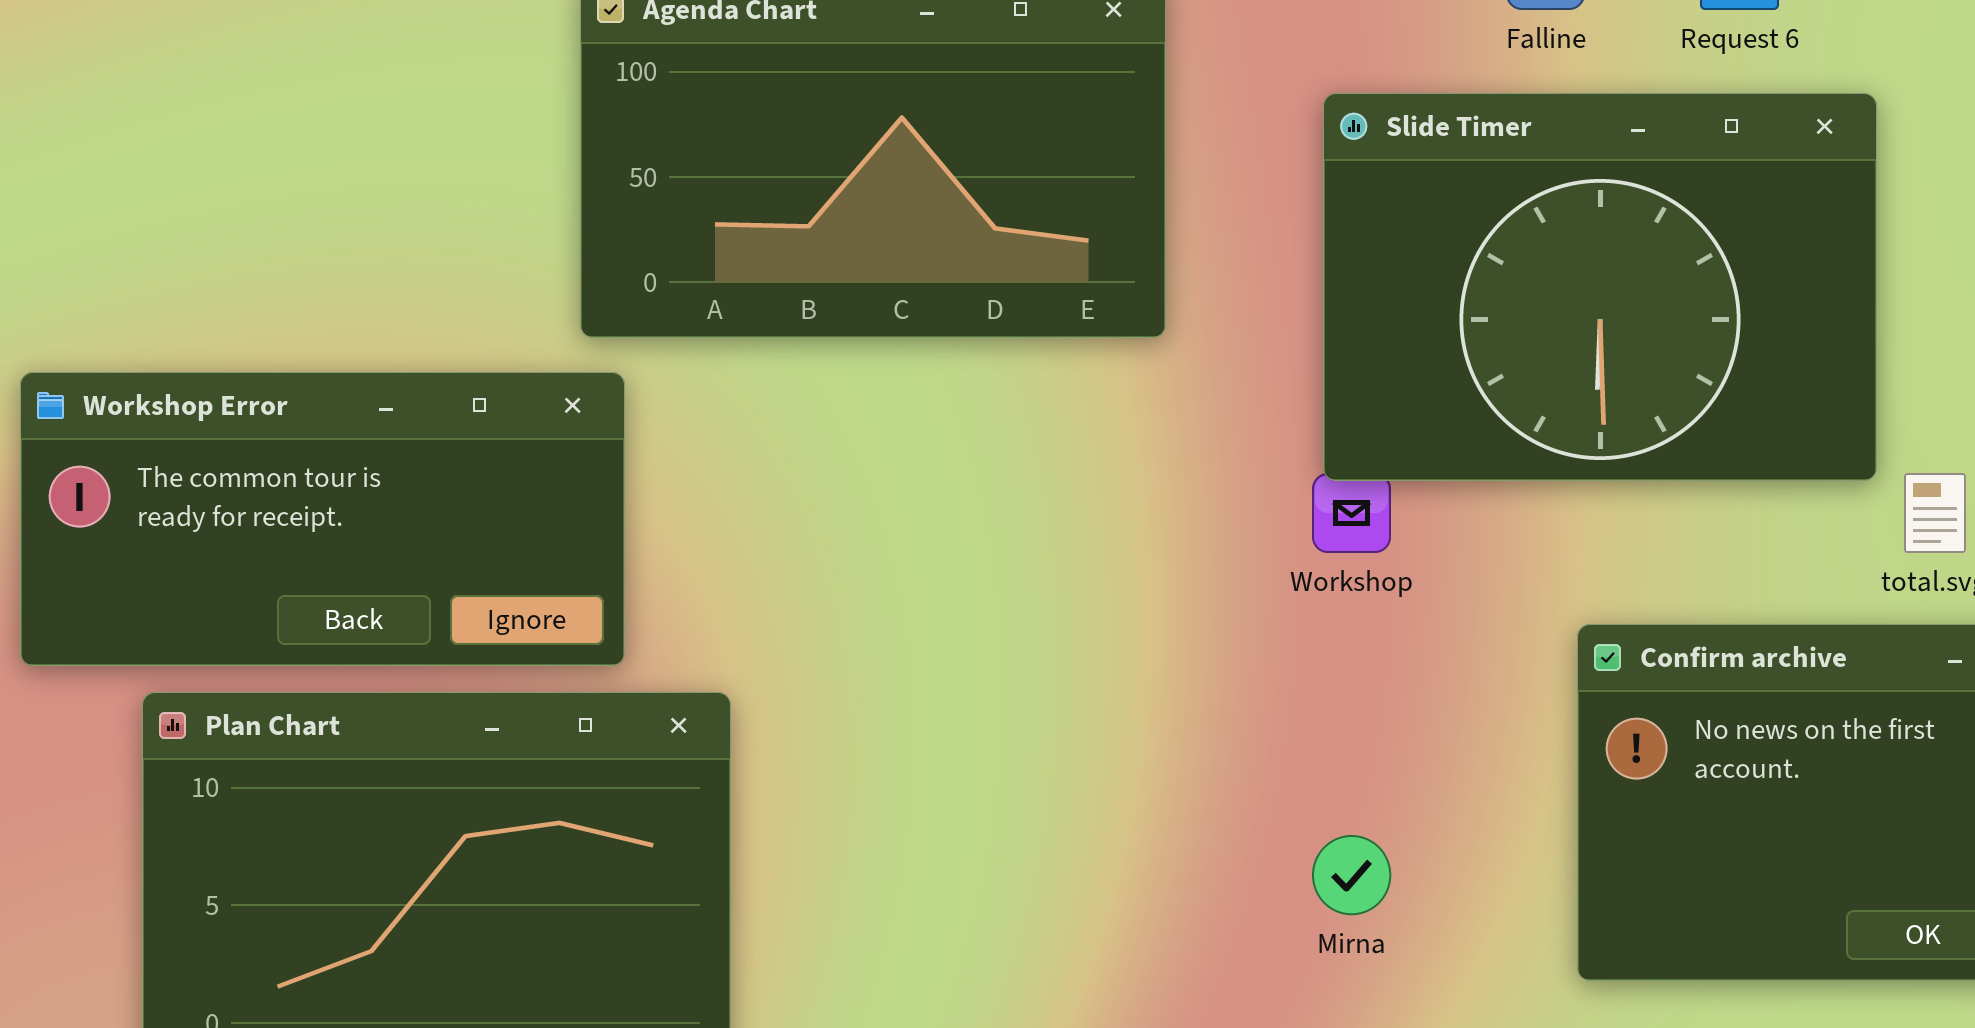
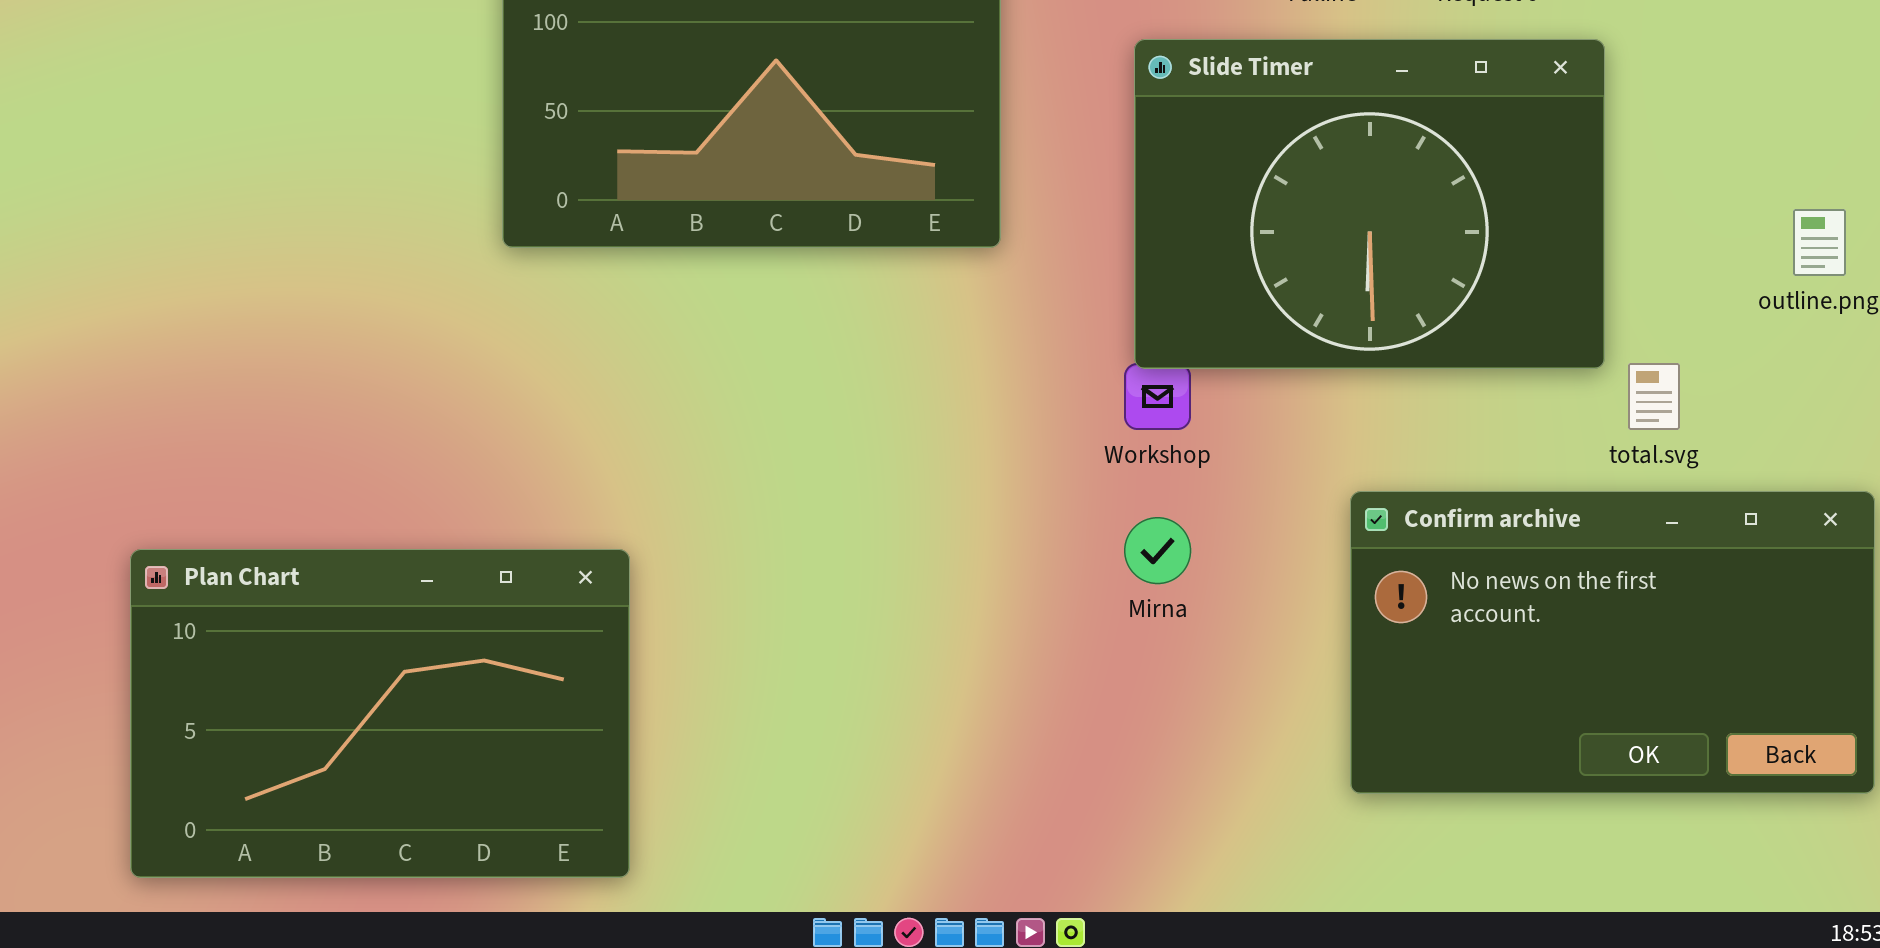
Workshop Error: [20,372,625,666] -> none, closed
Mirna: [1312,835,1391,915] -> [1124,517,1191,584], moved

